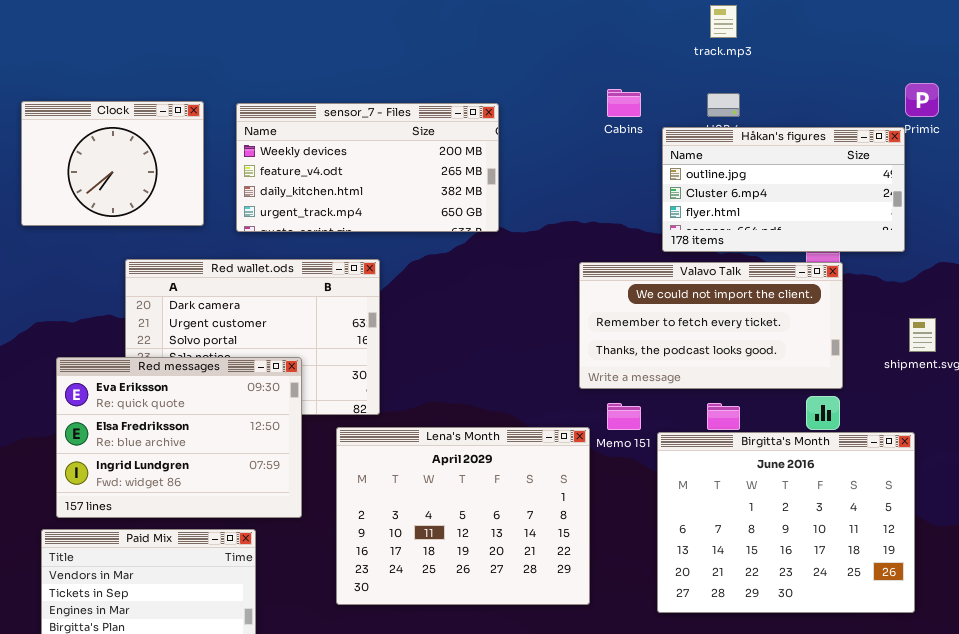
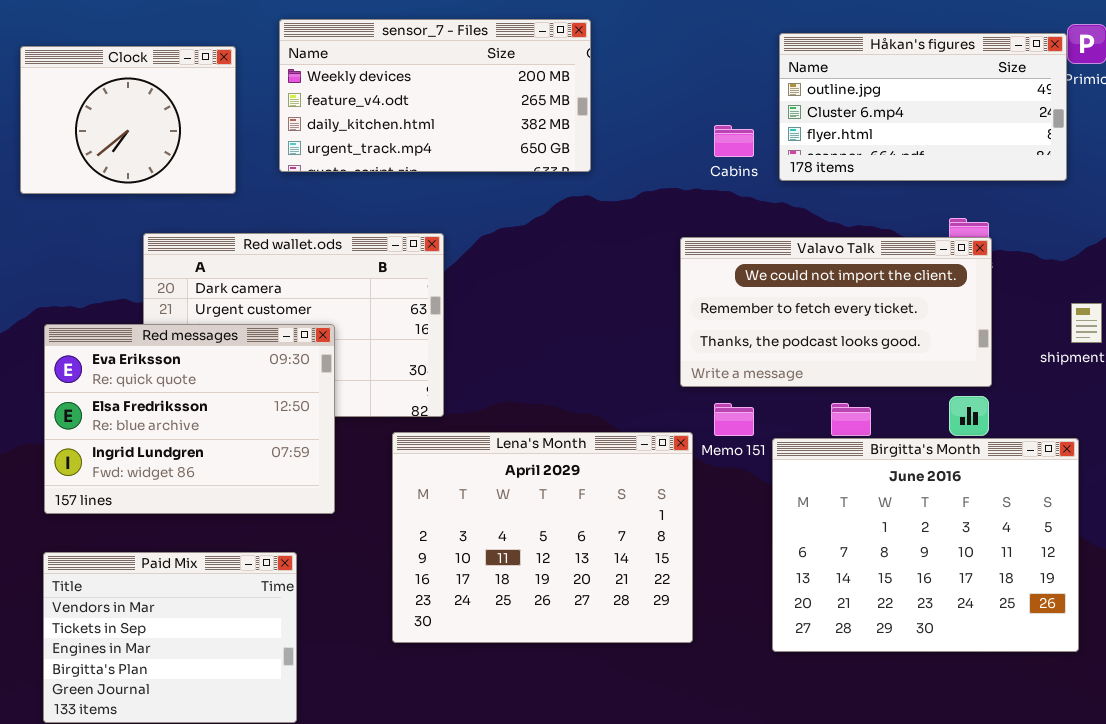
Cabins: [607,89,641,117] -> [714,125,754,157], moved
sensor_7 - Files: [236,103,499,232] -> [279,19,591,172], moved
Håkan's figures: [662,127,905,252] -> [779,33,1067,181], moved
Red messages: [56,357,302,518] -> [44,324,335,514], moved

